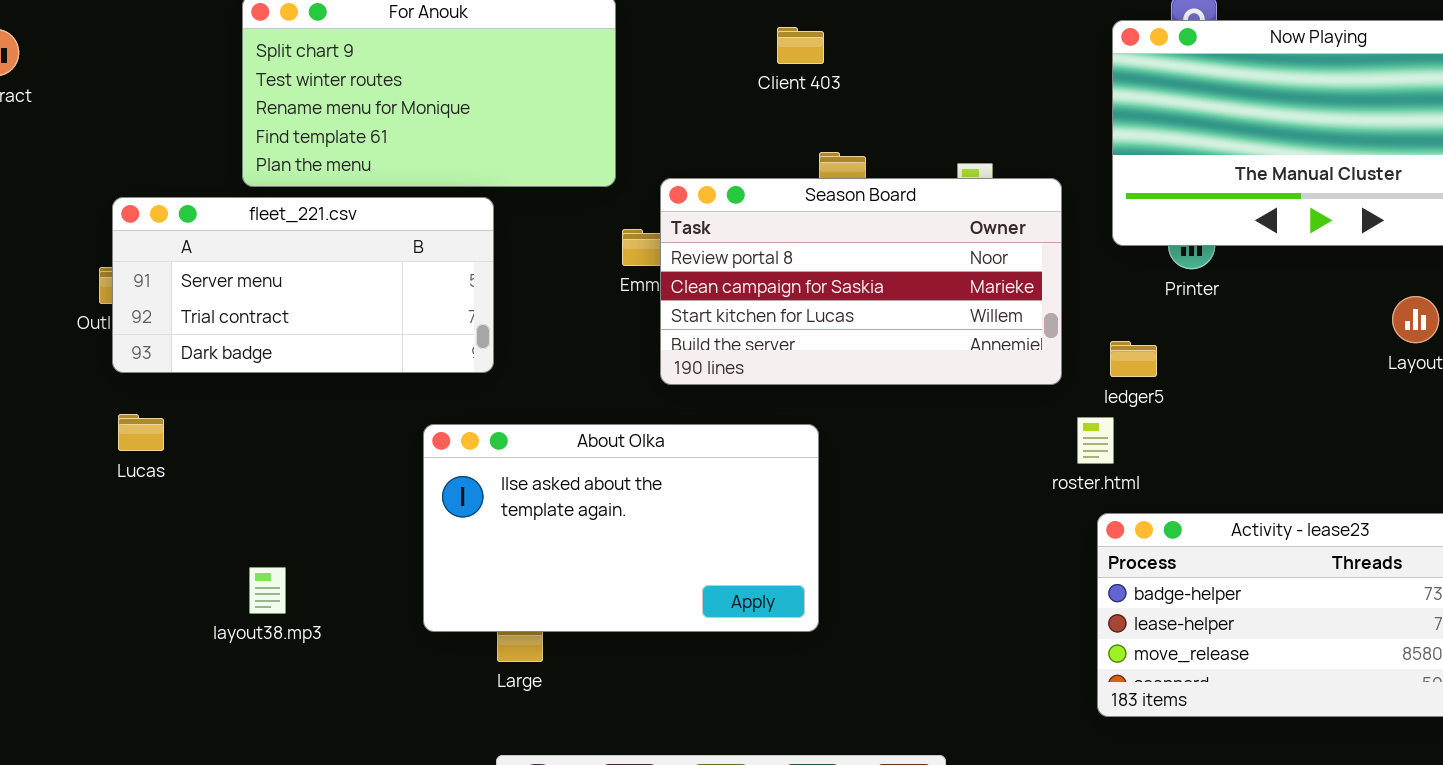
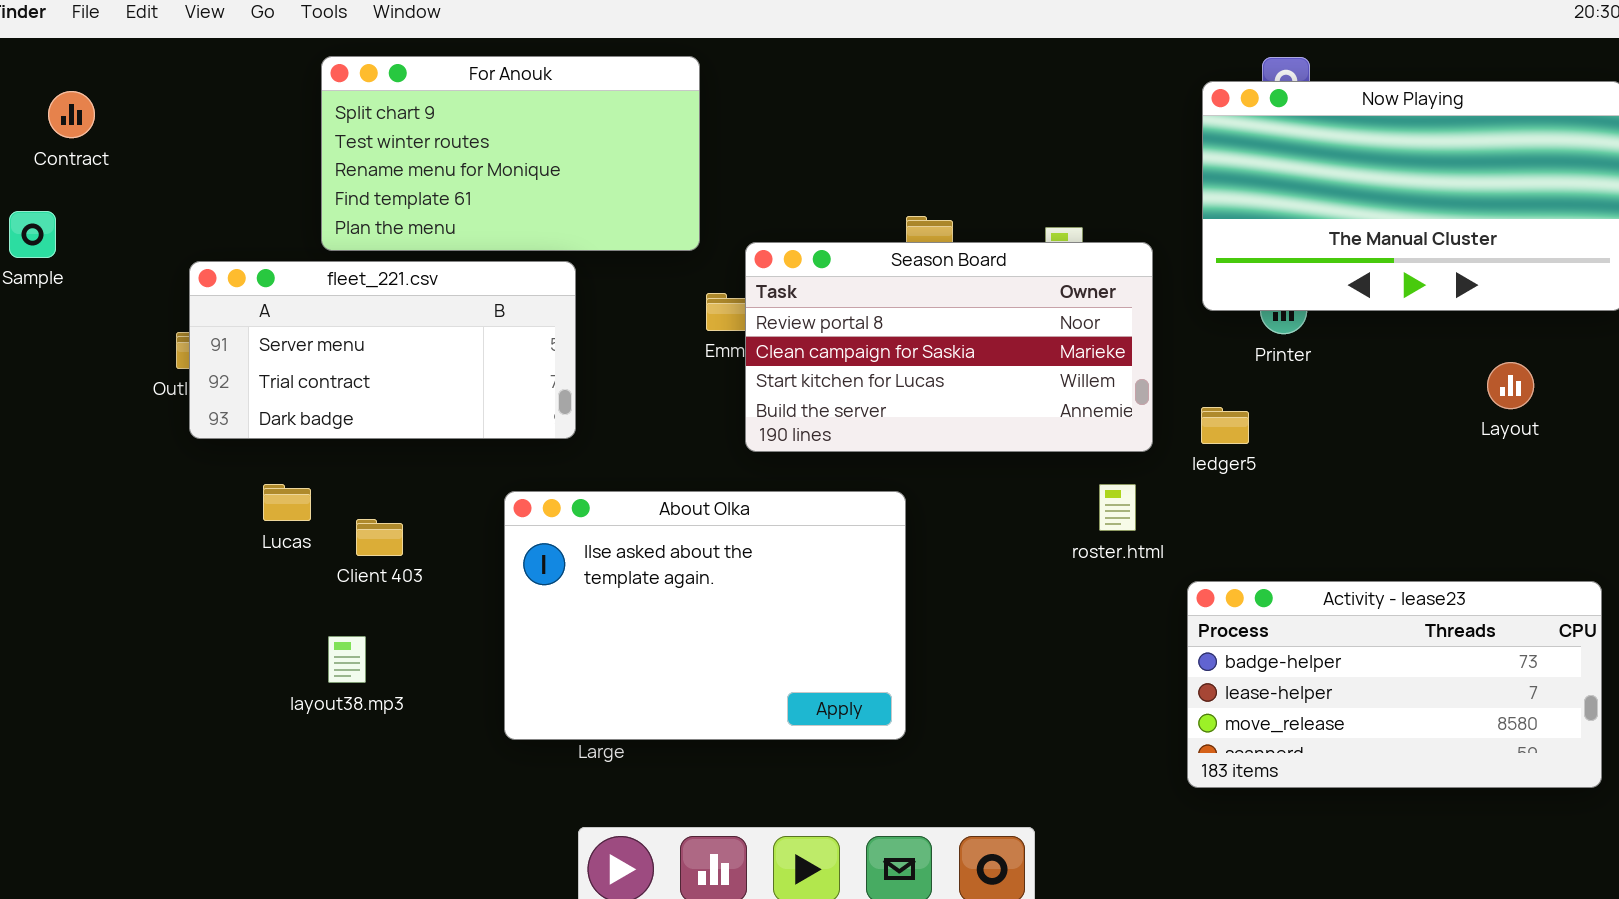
Client 403: [777,27,824,64] -> [356,519,403,556], moved
Lucas: [118,414,164,451] -> [263,484,311,521], moved
roster.html: [1077,417,1114,464] -> [1099,484,1136,531], moved
About Olka: [423,424,819,632] -> [504,491,906,740], resized

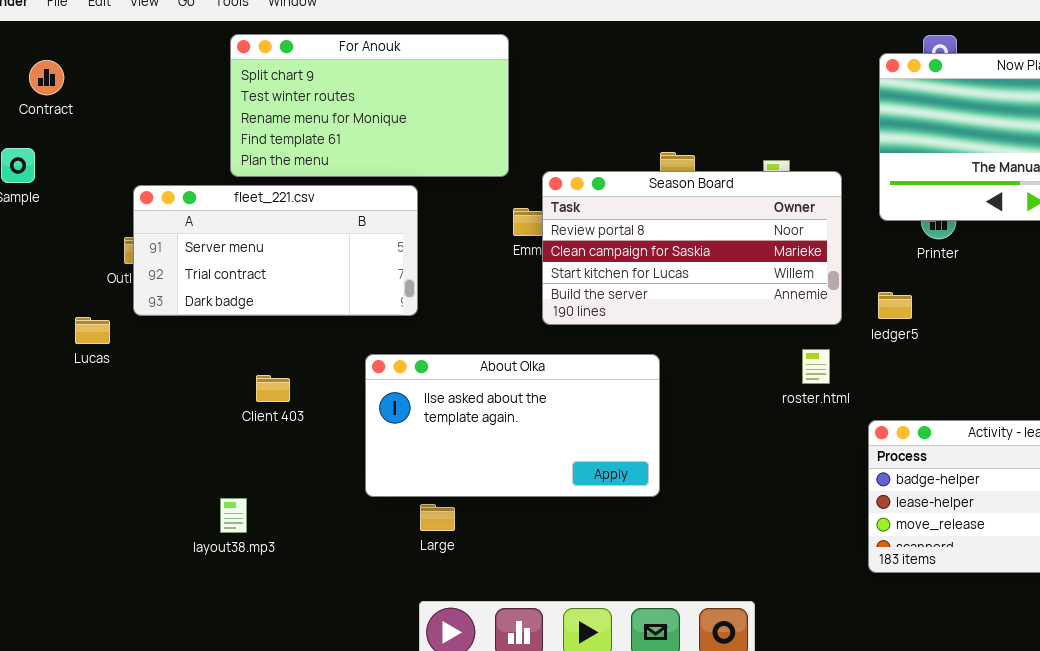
Lucas: [263,484,311,521] -> [75,317,110,344], moved
About Olka: [504,491,906,740] -> [365,354,660,497], resized
layout38.mp3: [328,636,366,683] -> [220,498,247,533], moved

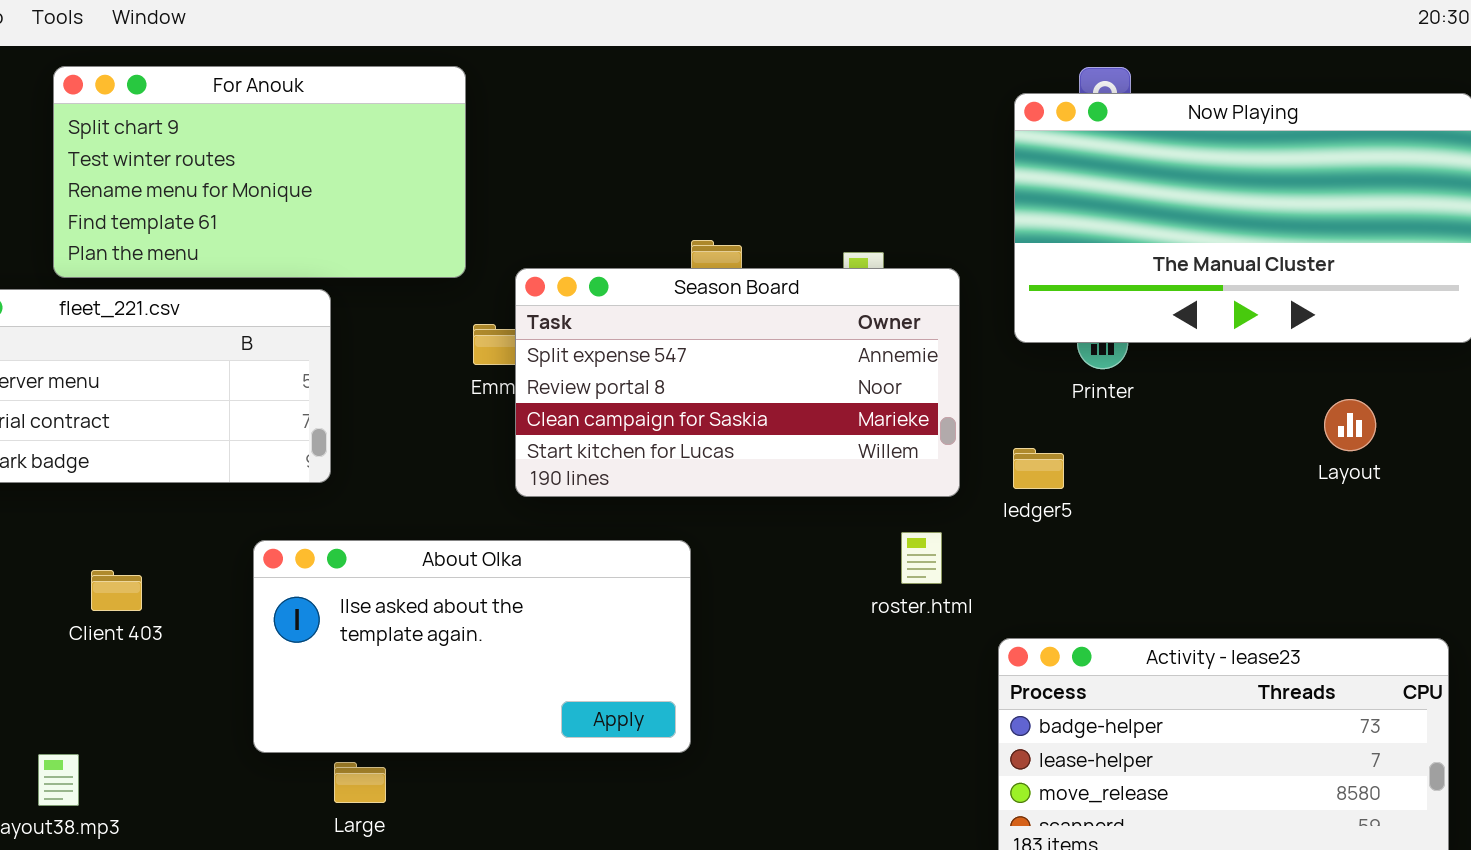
Season Board: [542,171,842,325] -> [515,268,960,497], scrolled up 1 row

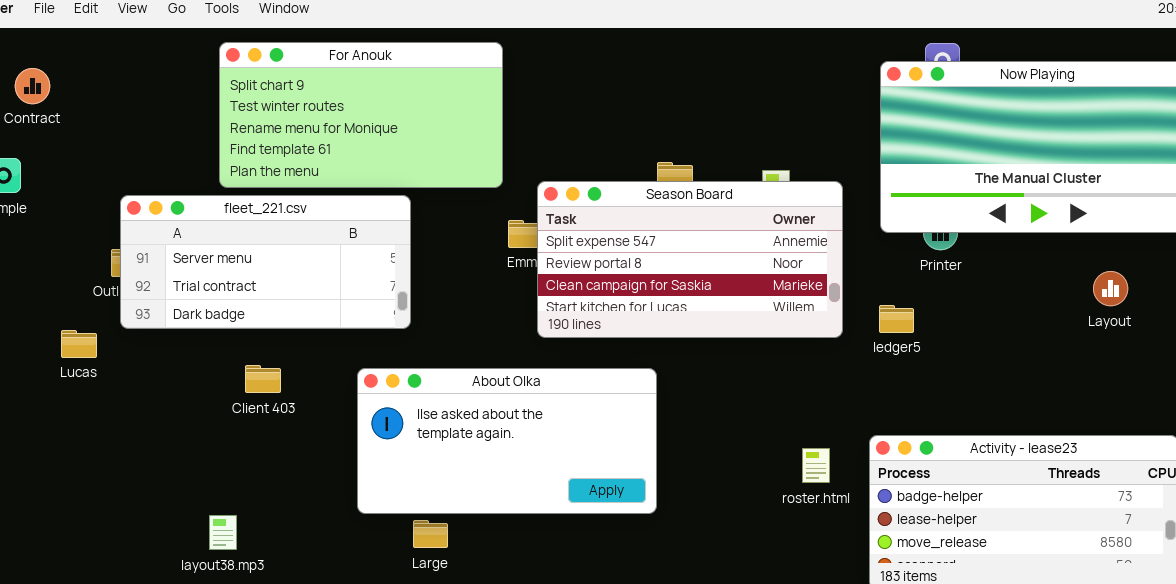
roster.html: [901,532,942,584] -> [802,448,830,483], moved
Client 403: [91,570,142,611] -> [245,365,281,393], moved

